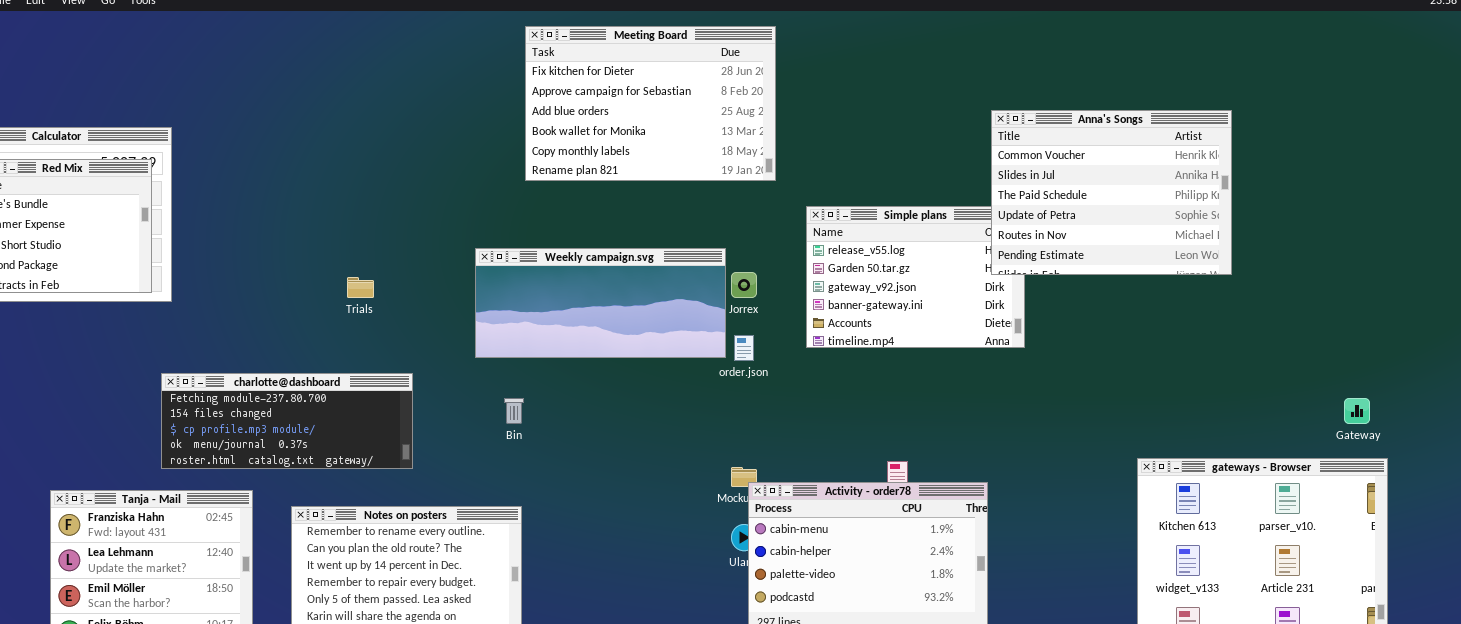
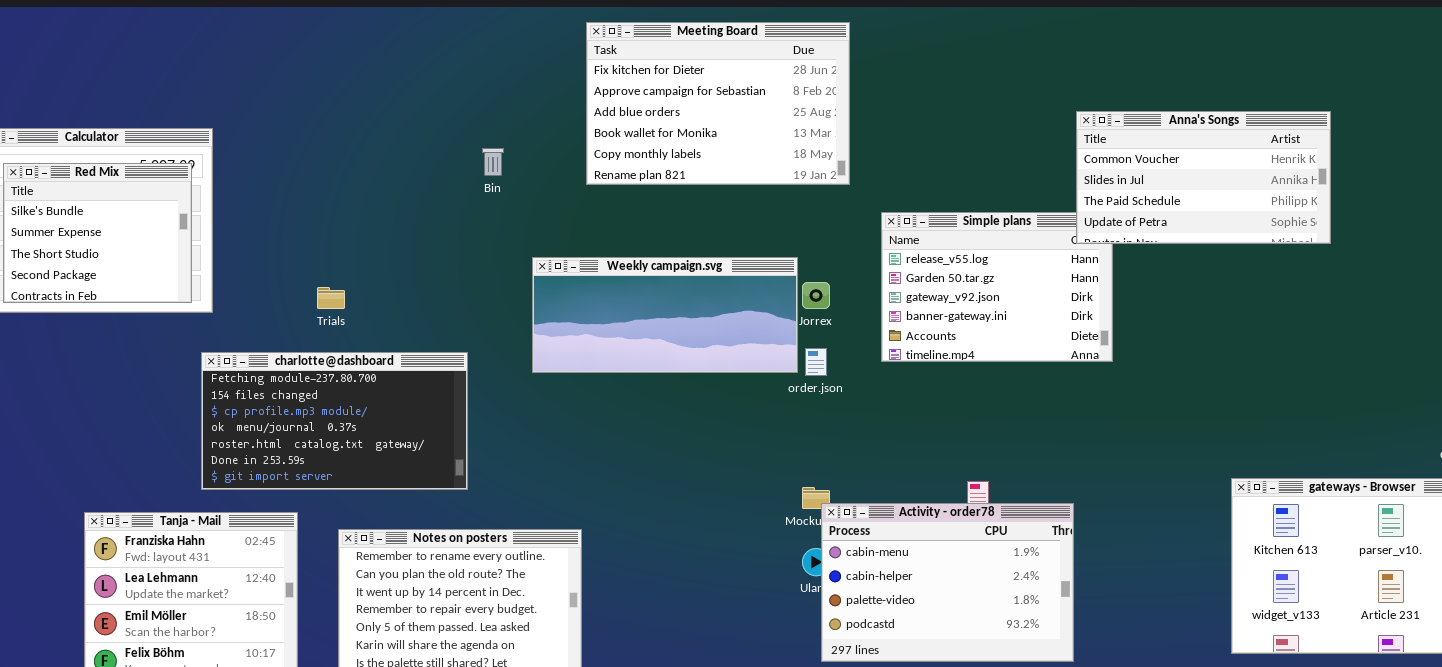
Anna's Songs: [991,110,1232,275] -> [1076,111,1331,244], resized
Trials: [347,277,374,298] -> [317,287,345,309], moved
charlotte@dashboard: [161,373,413,469] -> [201,352,468,490], resized
Bin: [504,398,524,424] -> [482,148,504,176], moved

